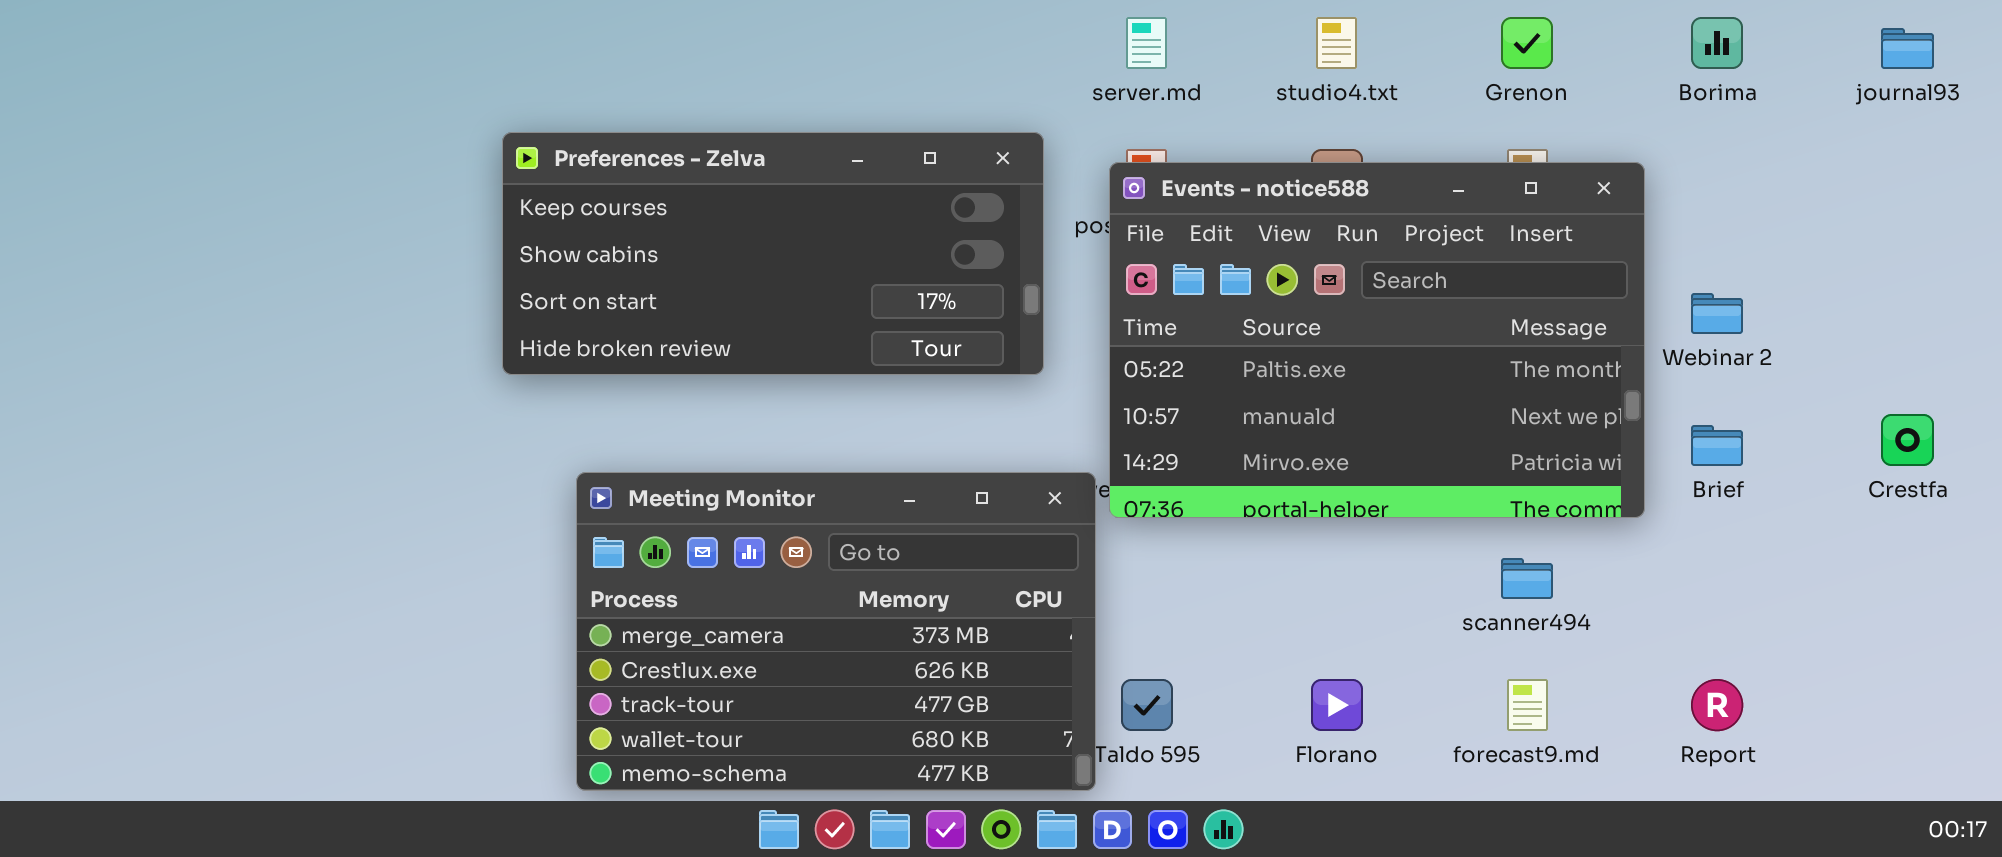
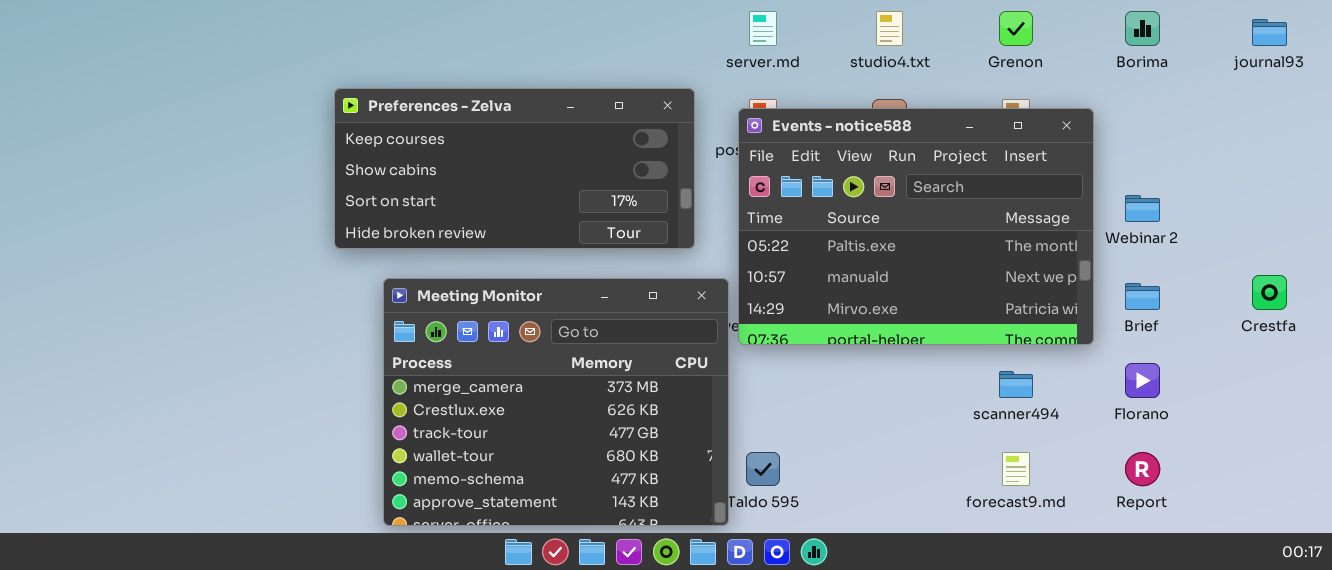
Meeting Monitor: [576,472,1096,791] -> [383,278,729,526], resized
Florano: [1311,679,1363,731] -> [1125,363,1160,398], moved

